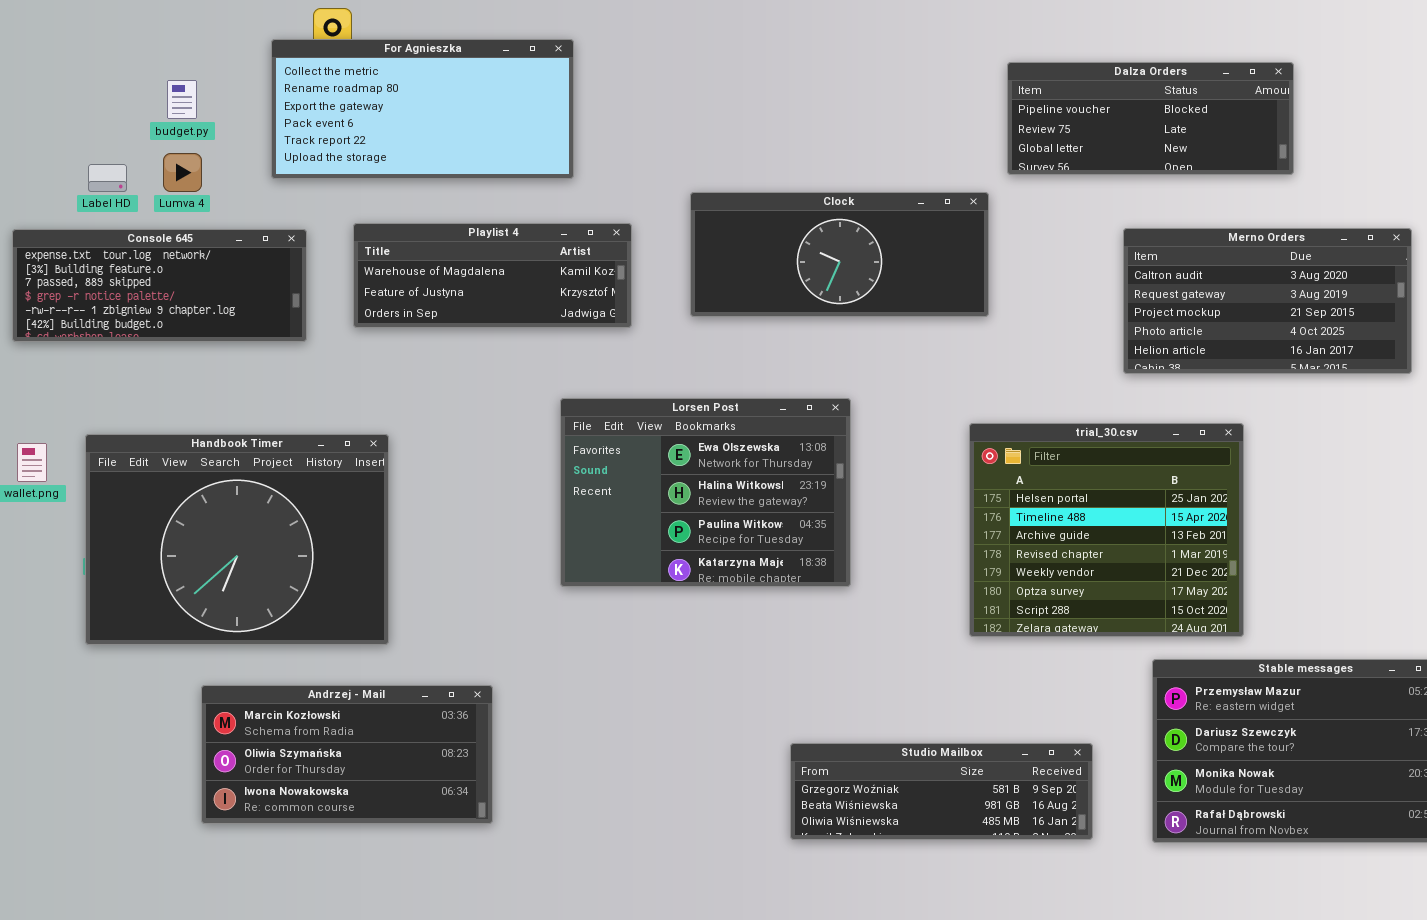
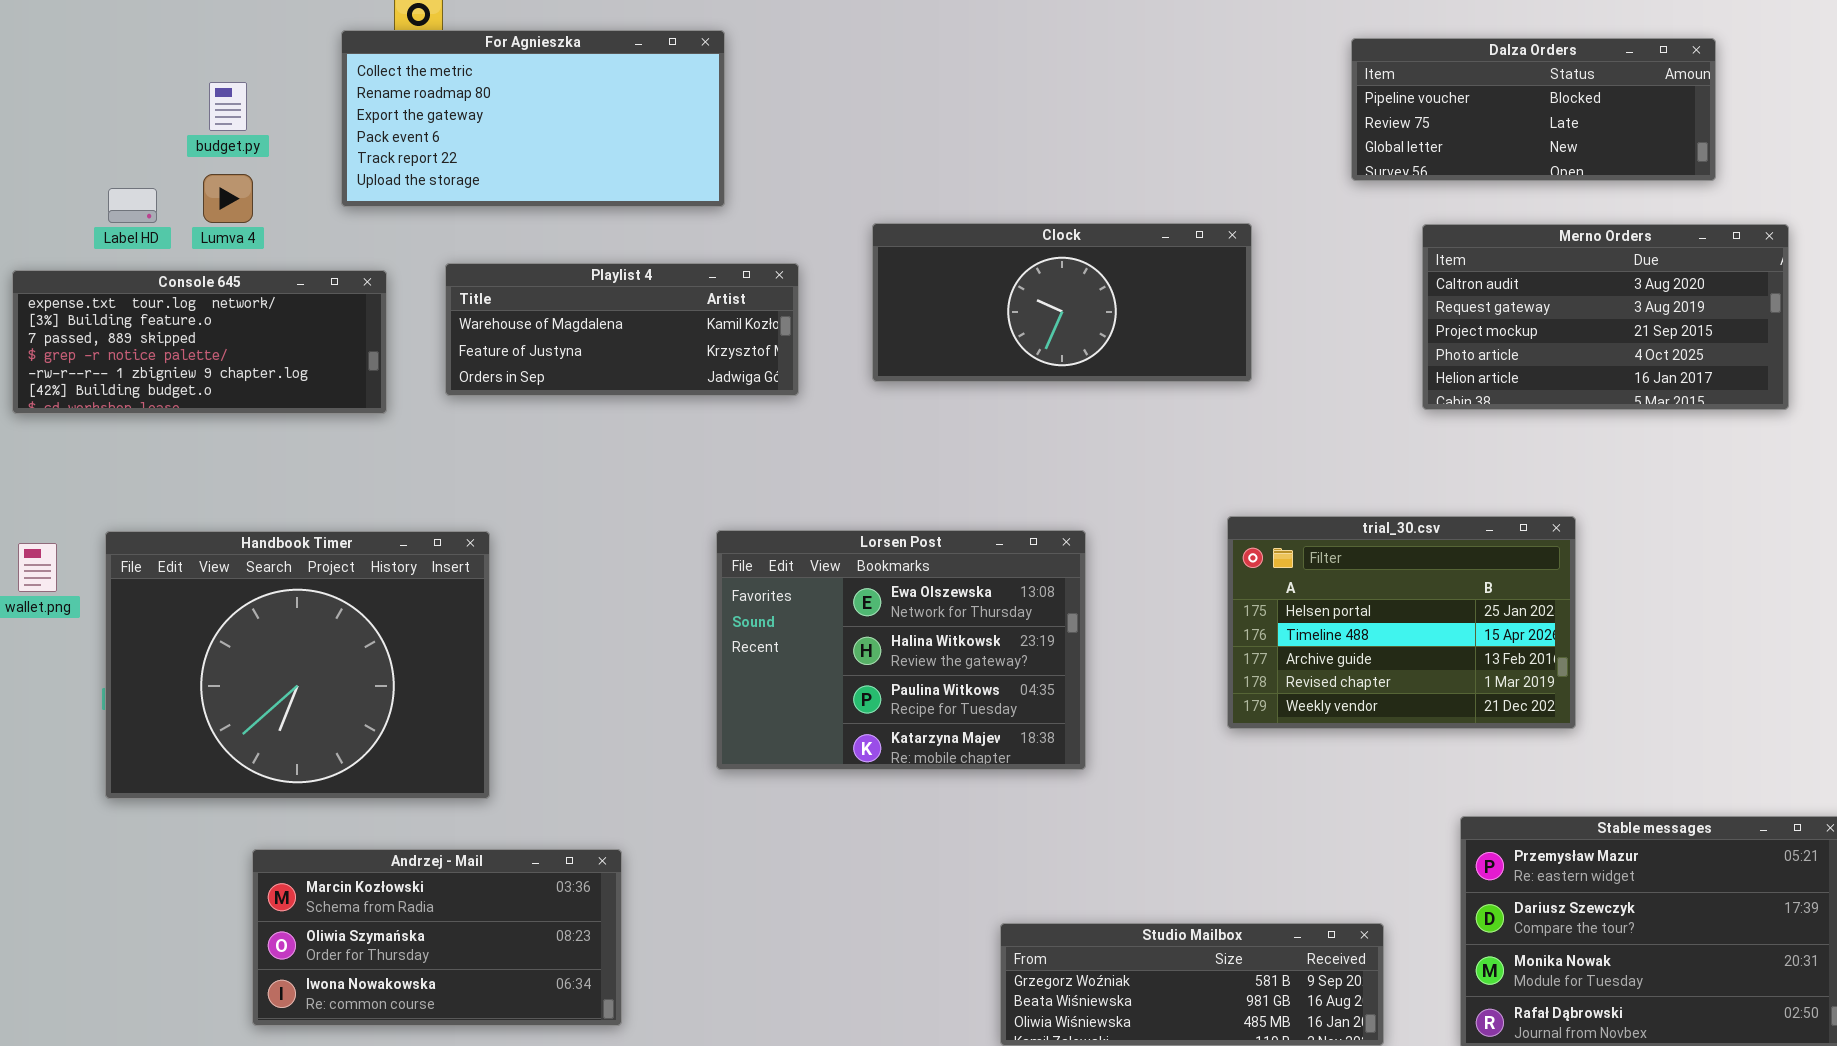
Dalza Orders: [1007,62,1294,175] -> [1351,38,1716,181], moved
Merno Orders: [1123,228,1412,374] -> [1422,224,1789,410], moved
Lorsen Post: [560,398,851,587] -> [716,530,1086,770], moved
trial_30.csv: [969,423,1244,637] -> [1227,516,1576,729], resized

